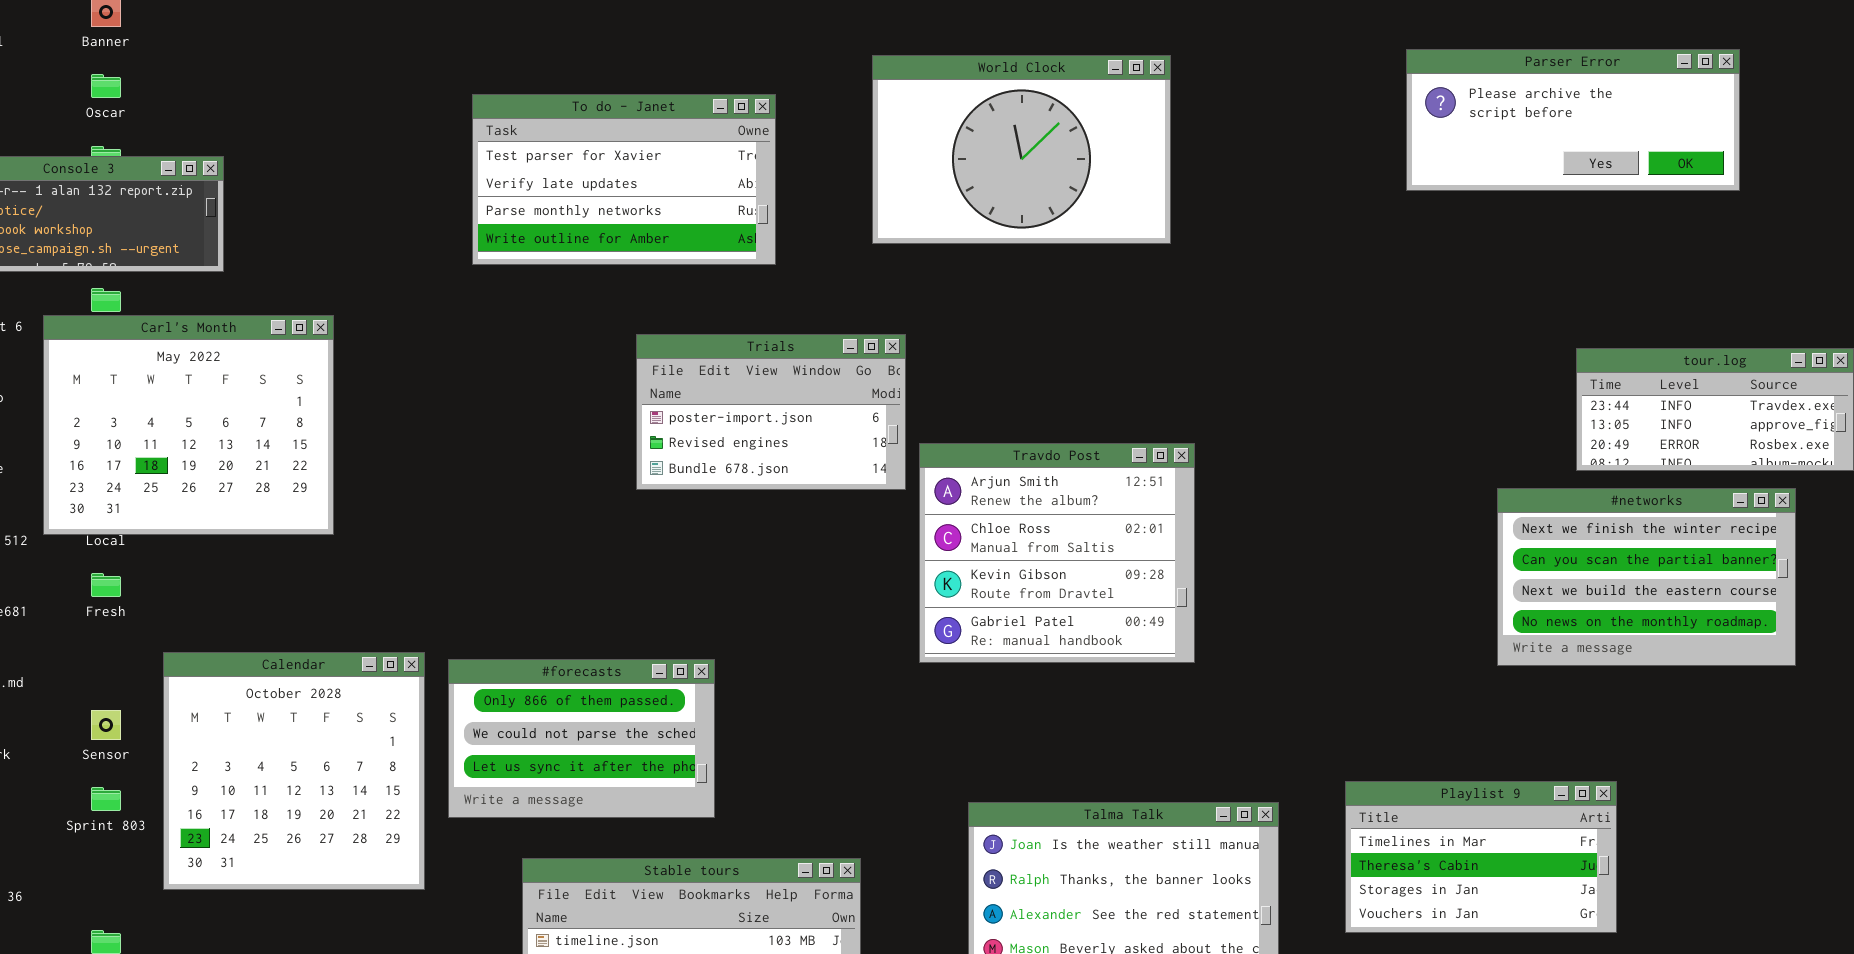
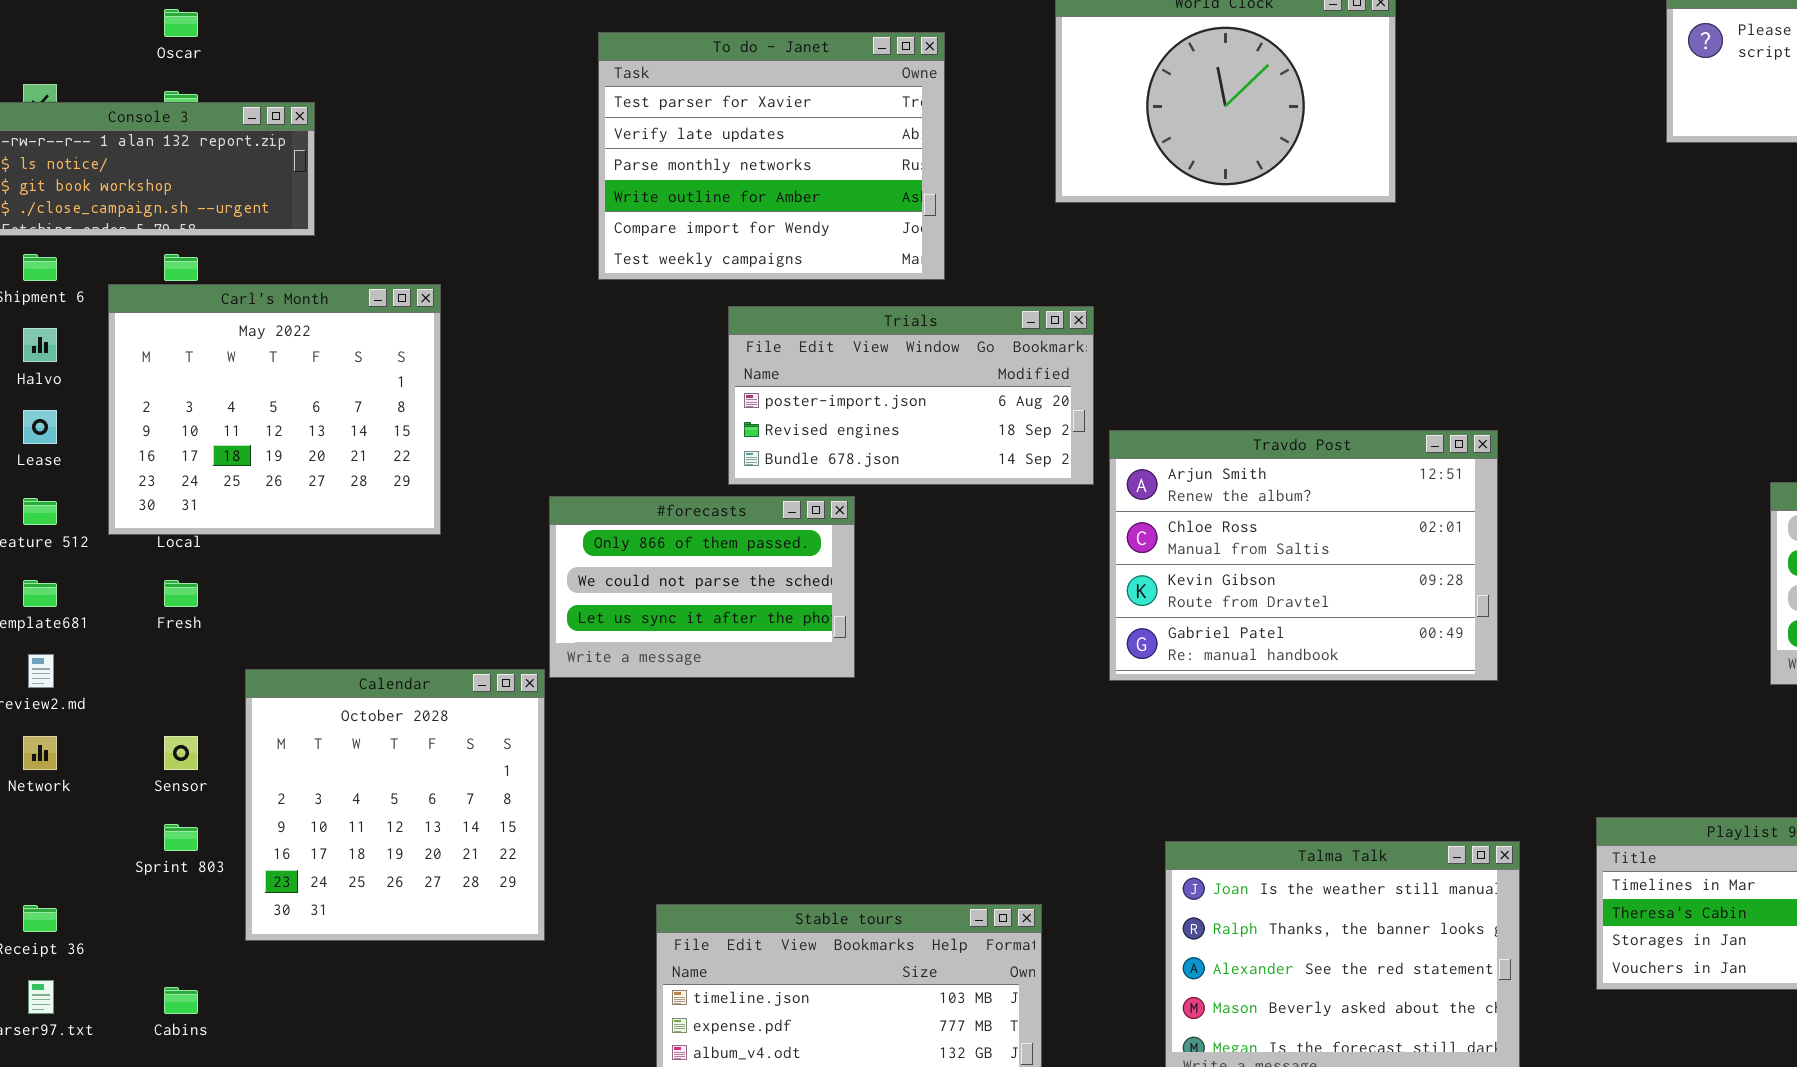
To do - Janet: [472,94,776,265] -> [598,32,945,280], resized
Trials: [636,334,906,490] -> [728,306,1094,485], resized
Travdo Post: [919,443,1195,663] -> [1109,430,1498,681], resized
#forecasts: [448,659,715,818] -> [549,496,855,678], moved

